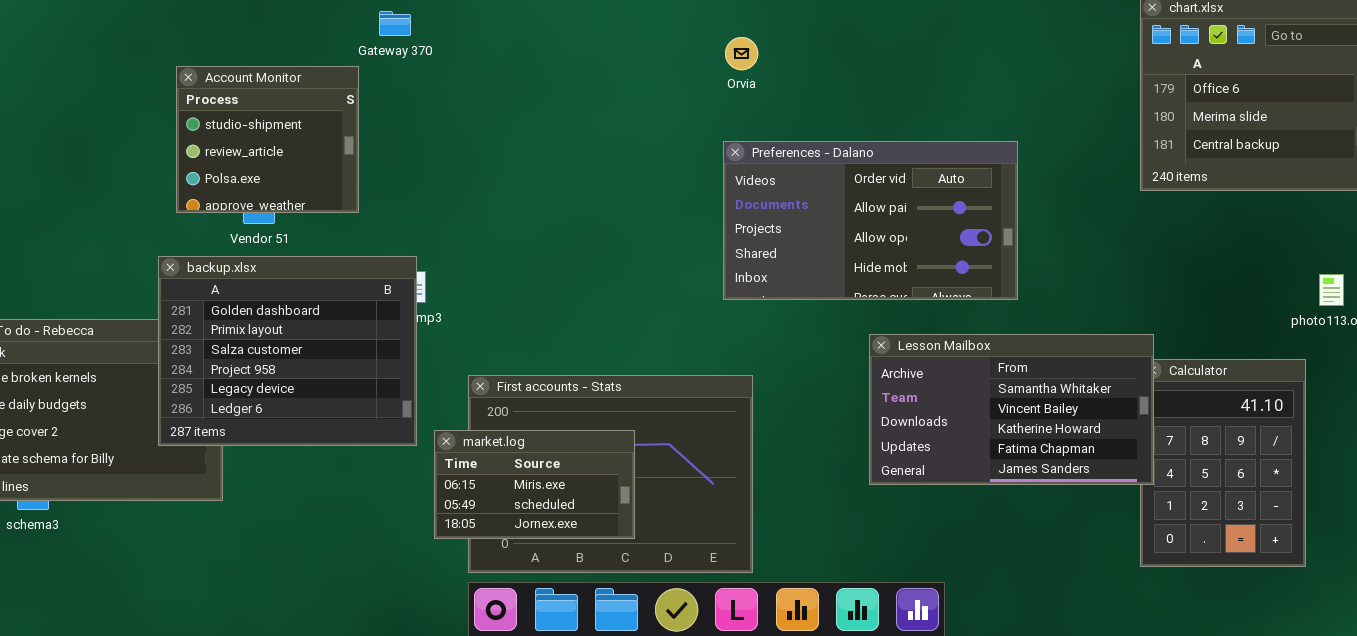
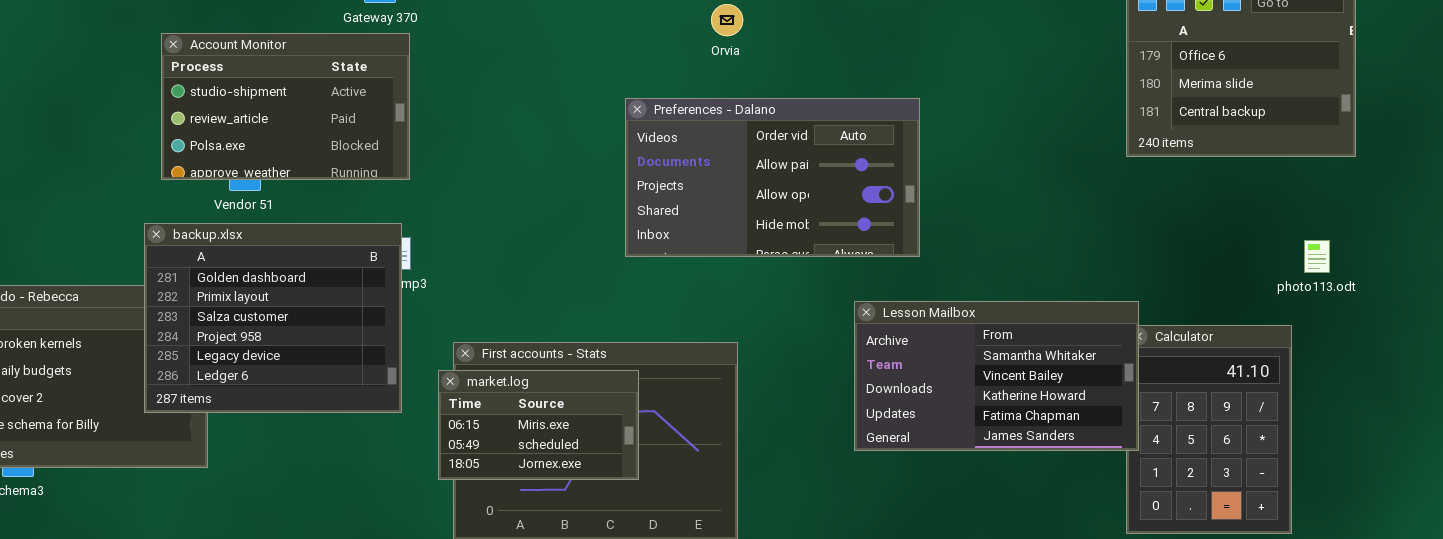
Account Monitor: [176,66,359,213] -> [161,33,410,180], resized
Preferences - Dalano: [723,141,1018,300] -> [625,98,920,257], moved
market.log: [434,430,635,539] -> [438,370,639,480], moved

